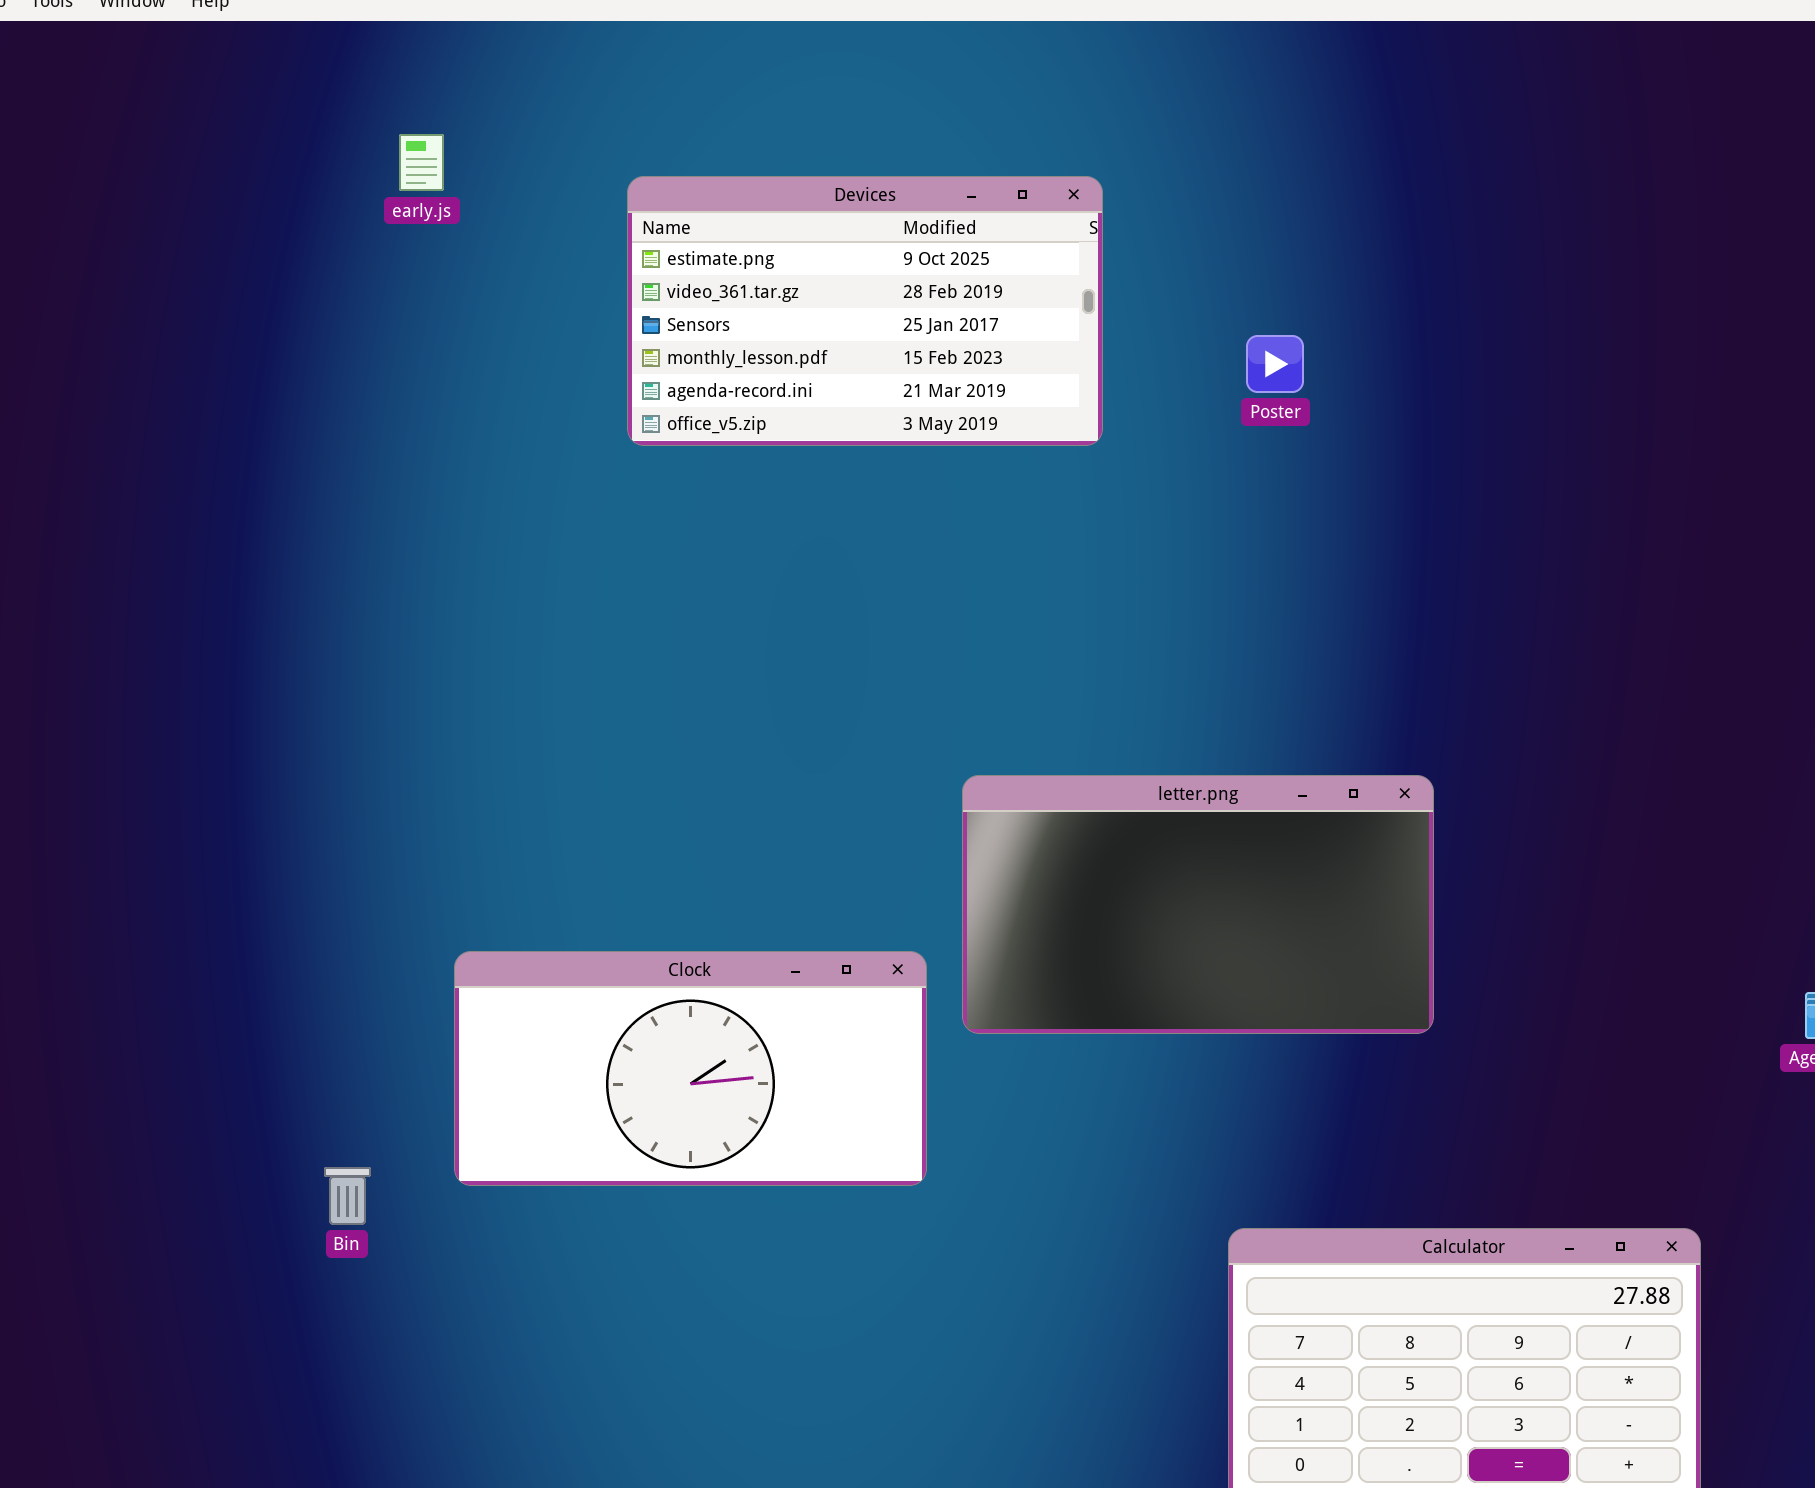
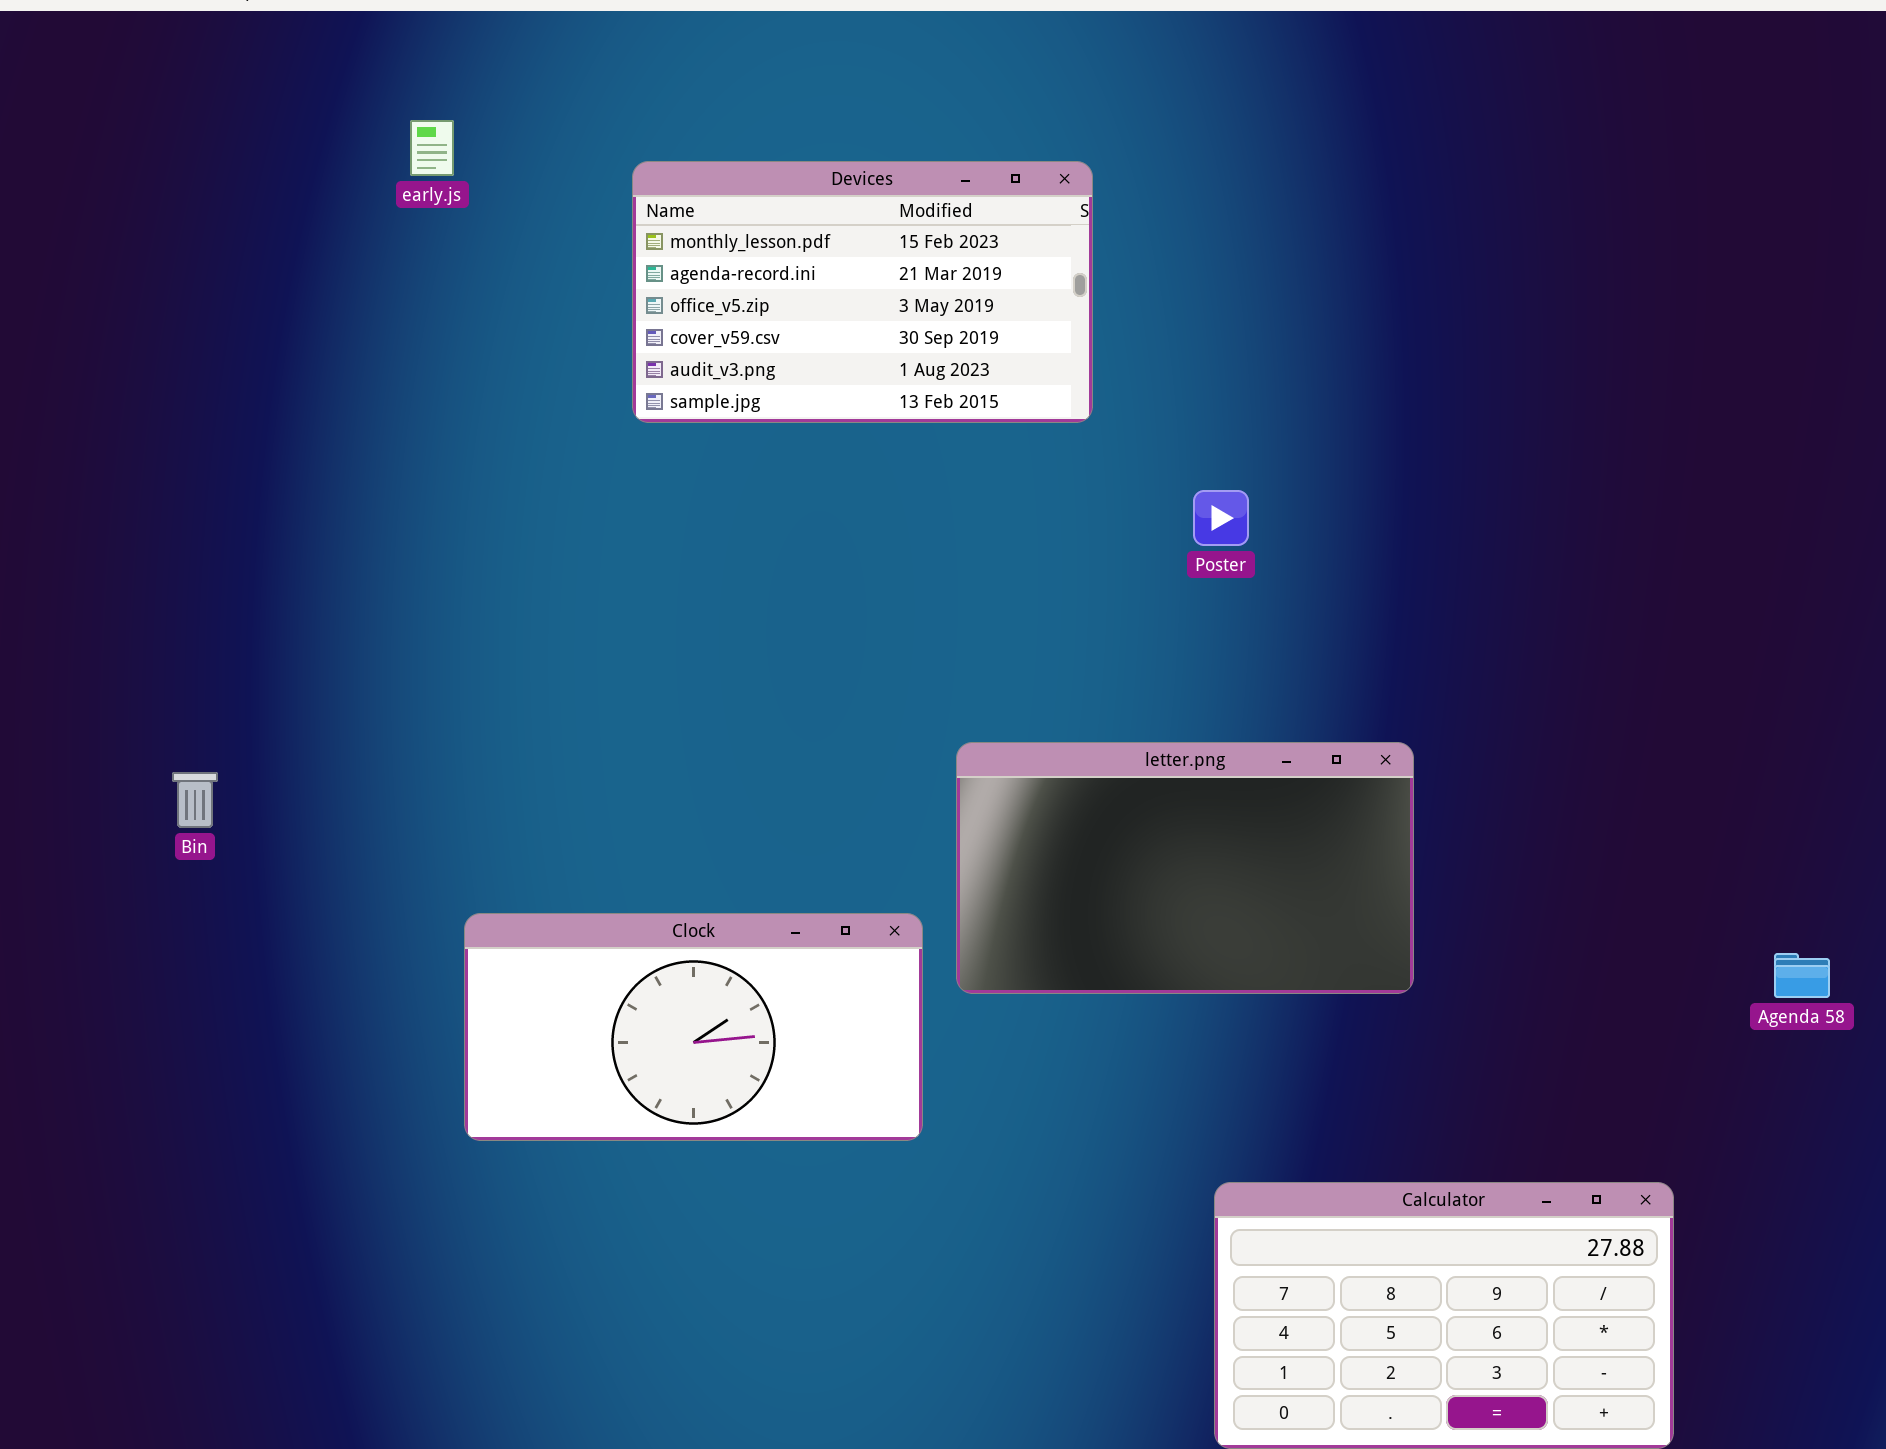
Devices: [627,176,1103,446] -> [632,161,1093,423], scrolled down 3 rows
Poster: [1246,335,1304,393] -> [1193,490,1249,546], moved
Bin: [324,1167,371,1225] -> [172,772,218,828], moved

